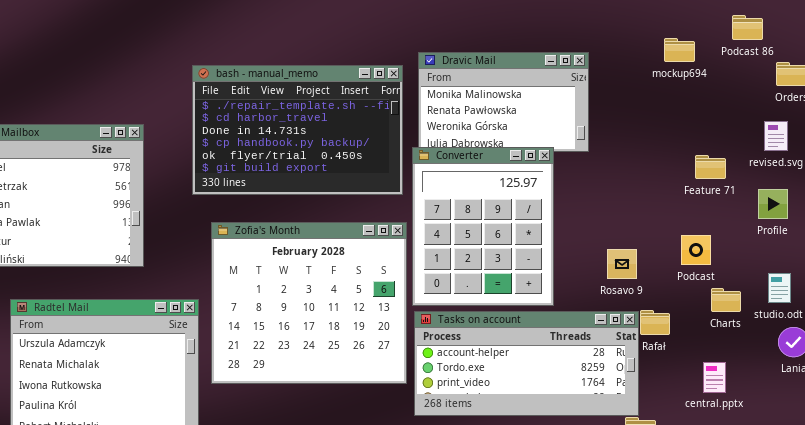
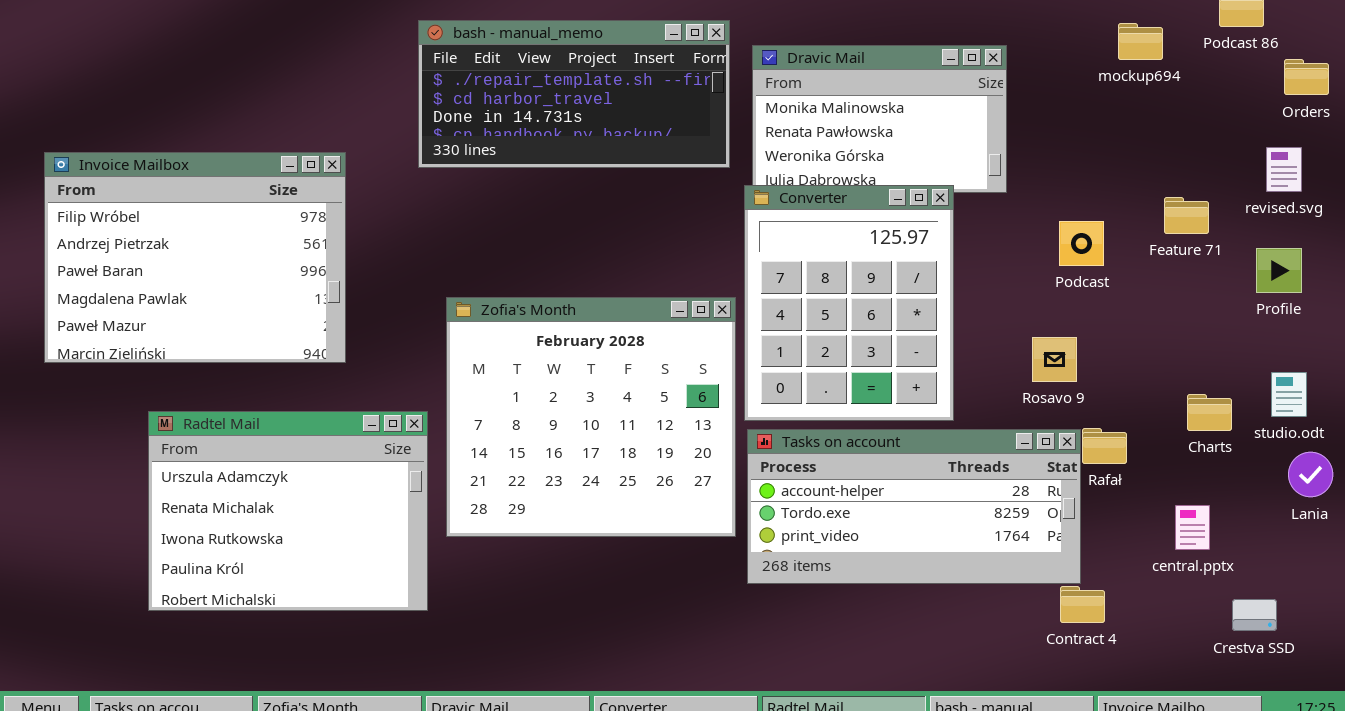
bash - manual_memo: [192,65,403,195] -> [418,20,730,168], moved, resized
Podcast: [681,235,711,265] -> [1059,221,1104,266], moved

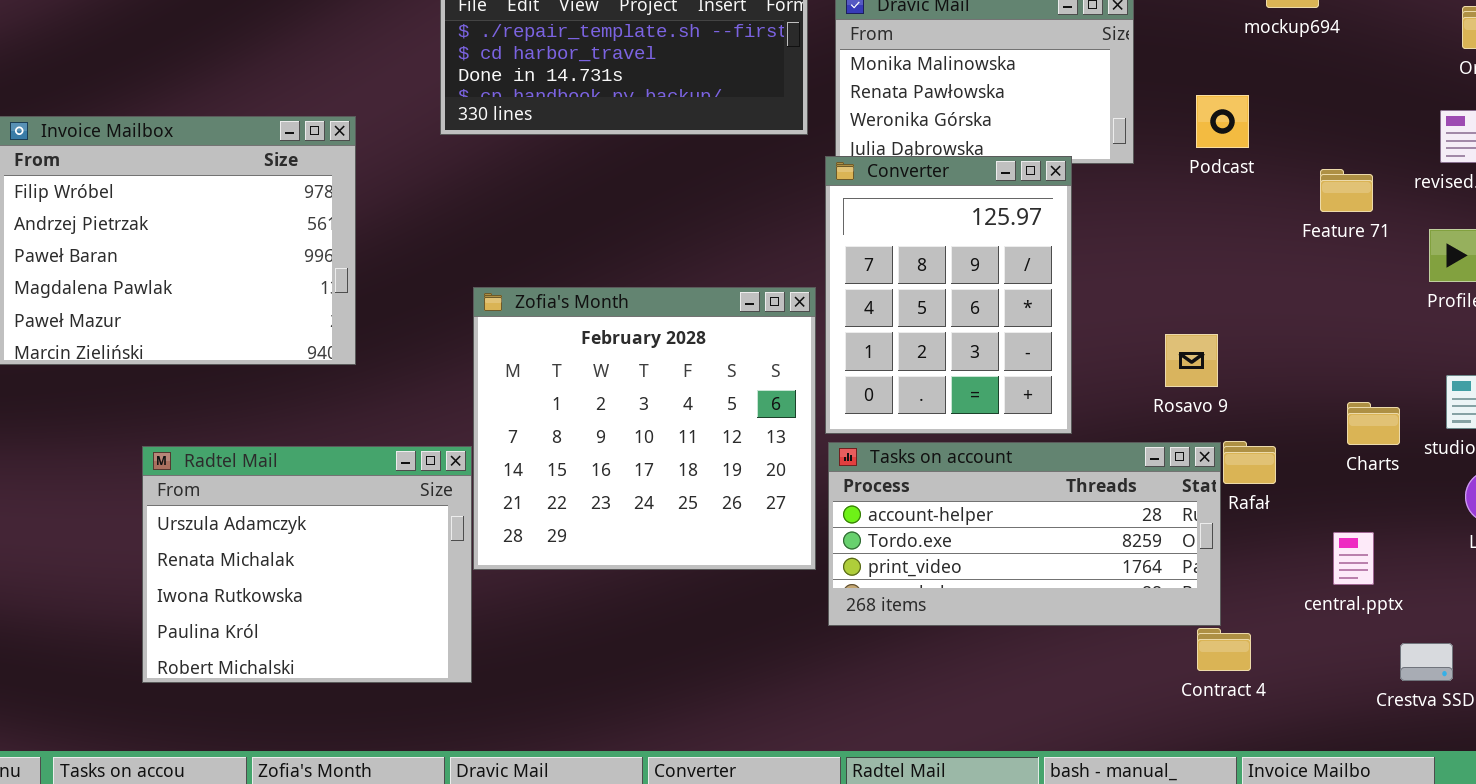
Podcast: [1059,221,1104,266] -> [1196,95,1249,148], moved
Radtel Mail: [148,411,428,611] -> [142,446,472,683], moved

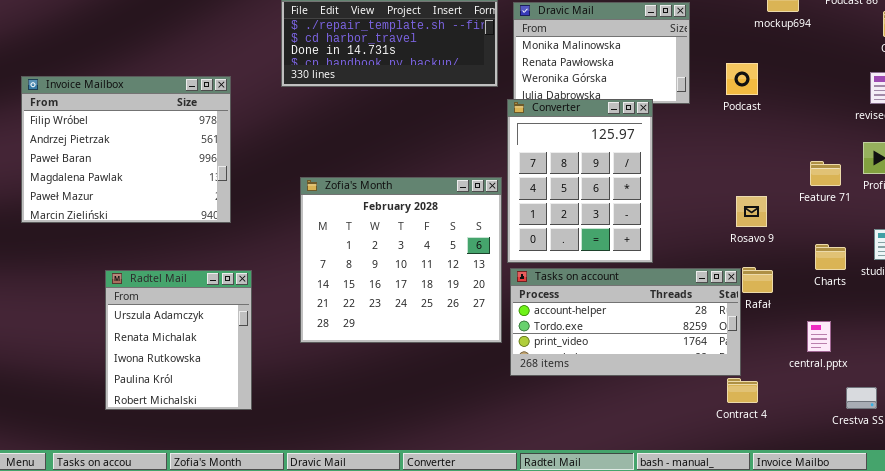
Feature 71: [1320,169,1373,212] -> [810,161,841,186], moved
Rosavo 9: [1165,334,1218,387] -> [736,196,767,227], moved
Radtel Mail: [142,446,472,683] -> [105,270,252,410], resized

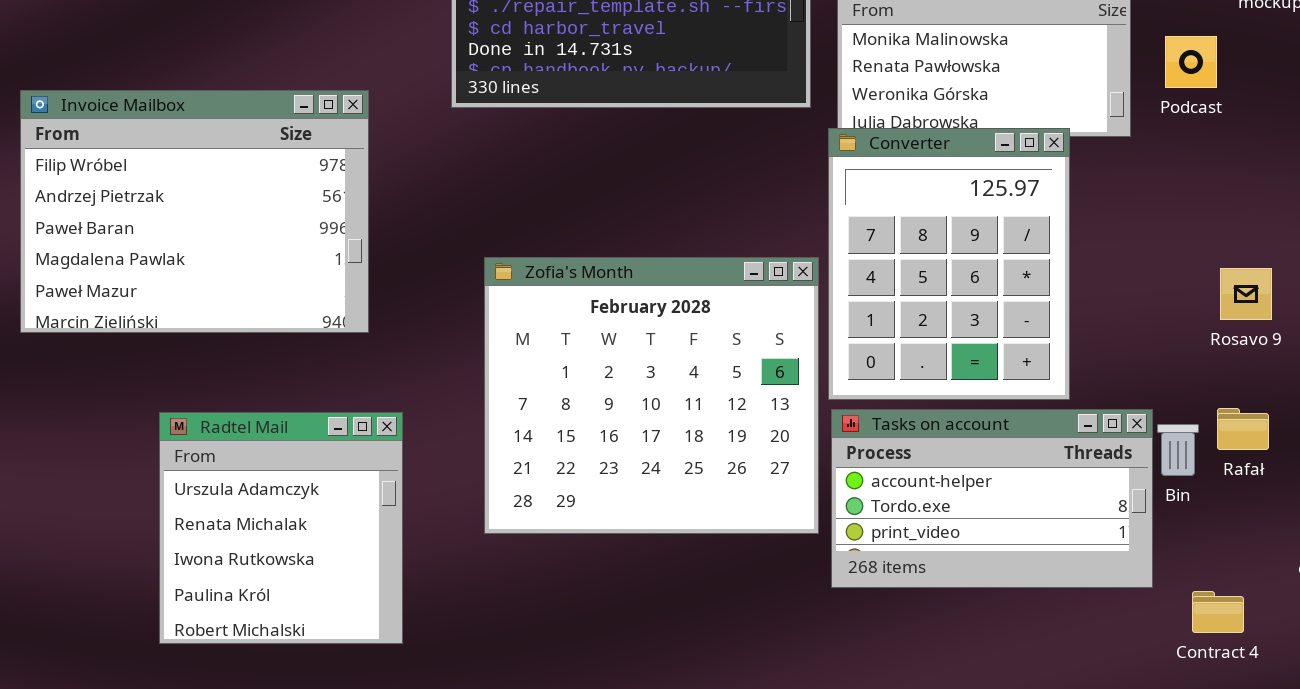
Podcast: [726,63,758,95] -> [1165,36,1217,88], moved
Rosavo 9: [736,196,767,227] -> [1220,268,1272,320], moved
Tasks on account: [510,268,741,376] -> [831,409,1153,588], resized

